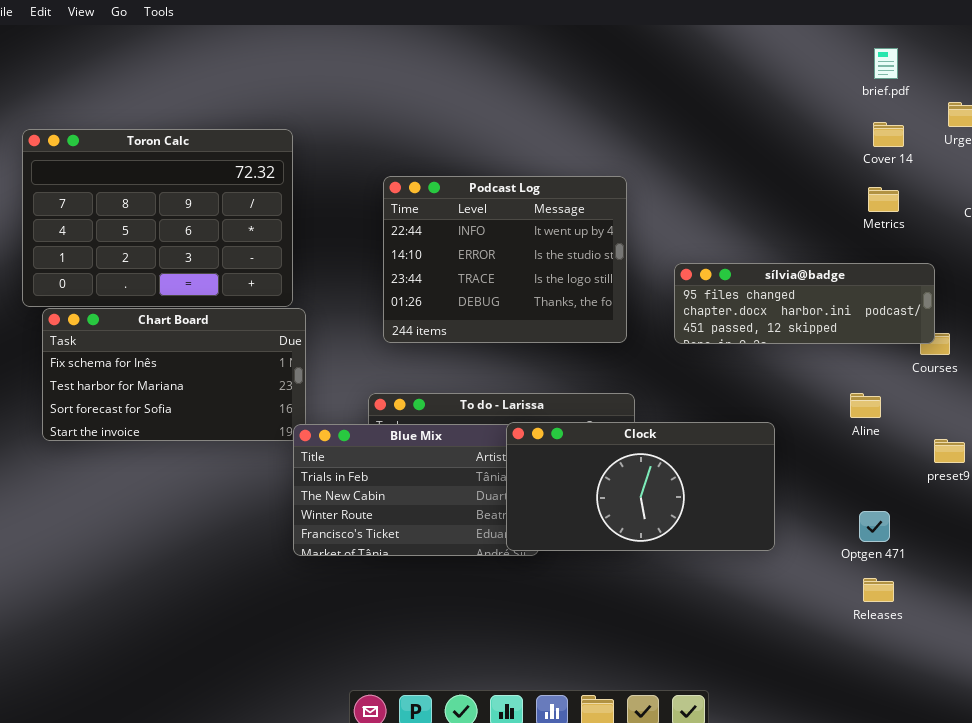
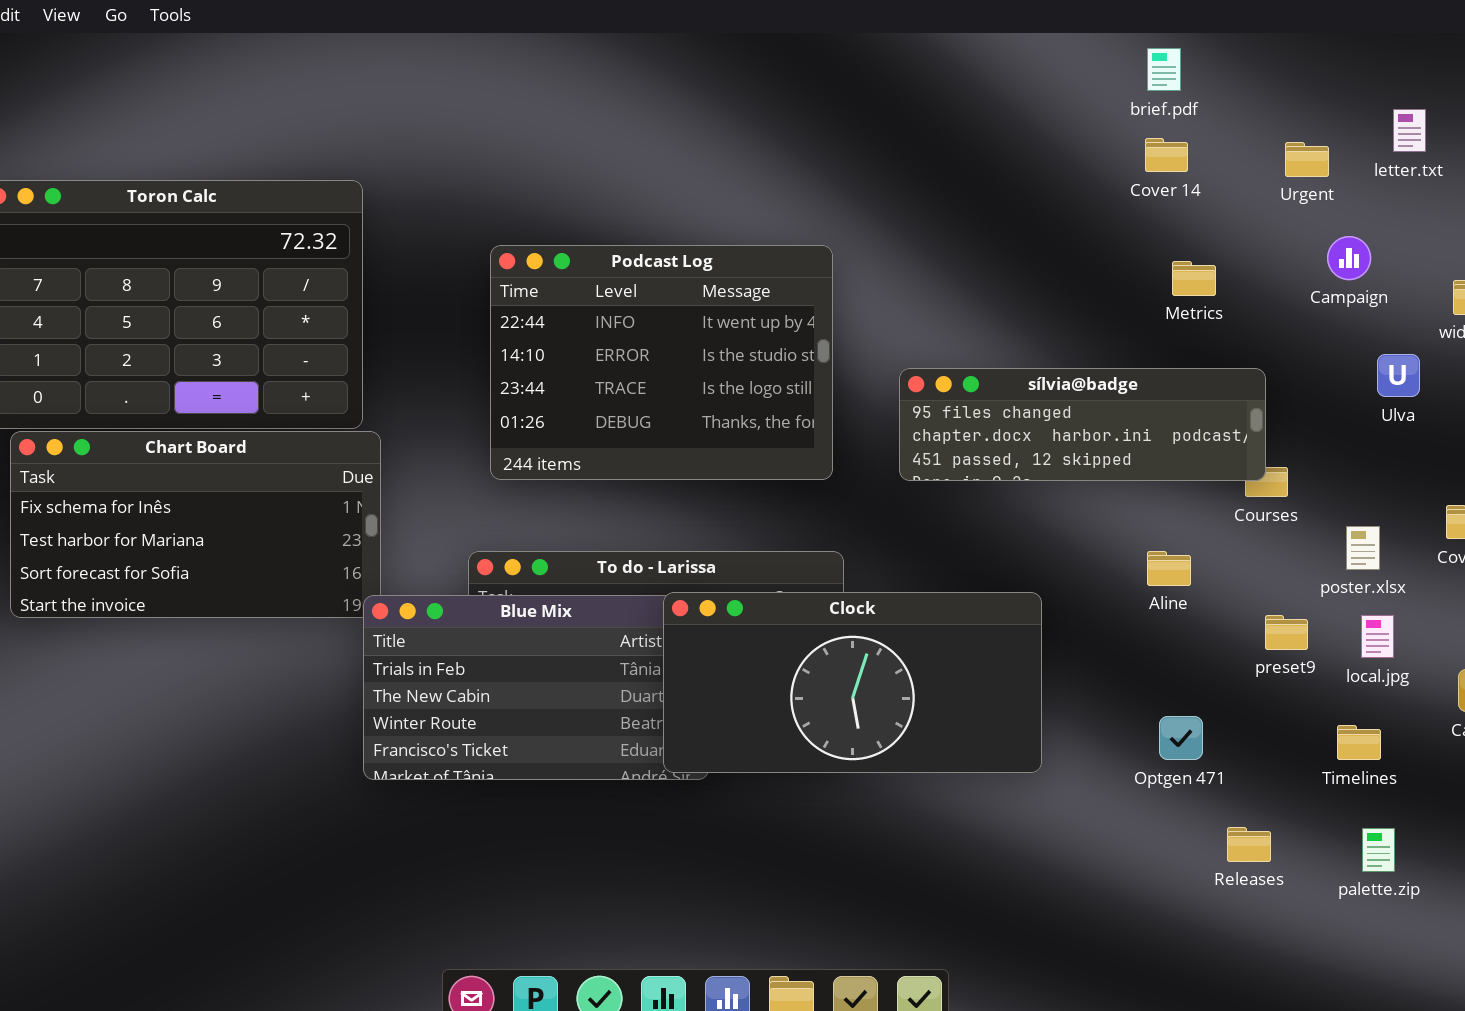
brief.pdf: [874,48,898,79] -> [1147,48,1181,91], moved
Cover 14: [873,122,904,147] -> [1145,138,1188,172], moved
Releases: [863,578,894,602] -> [1227,827,1271,862], moved

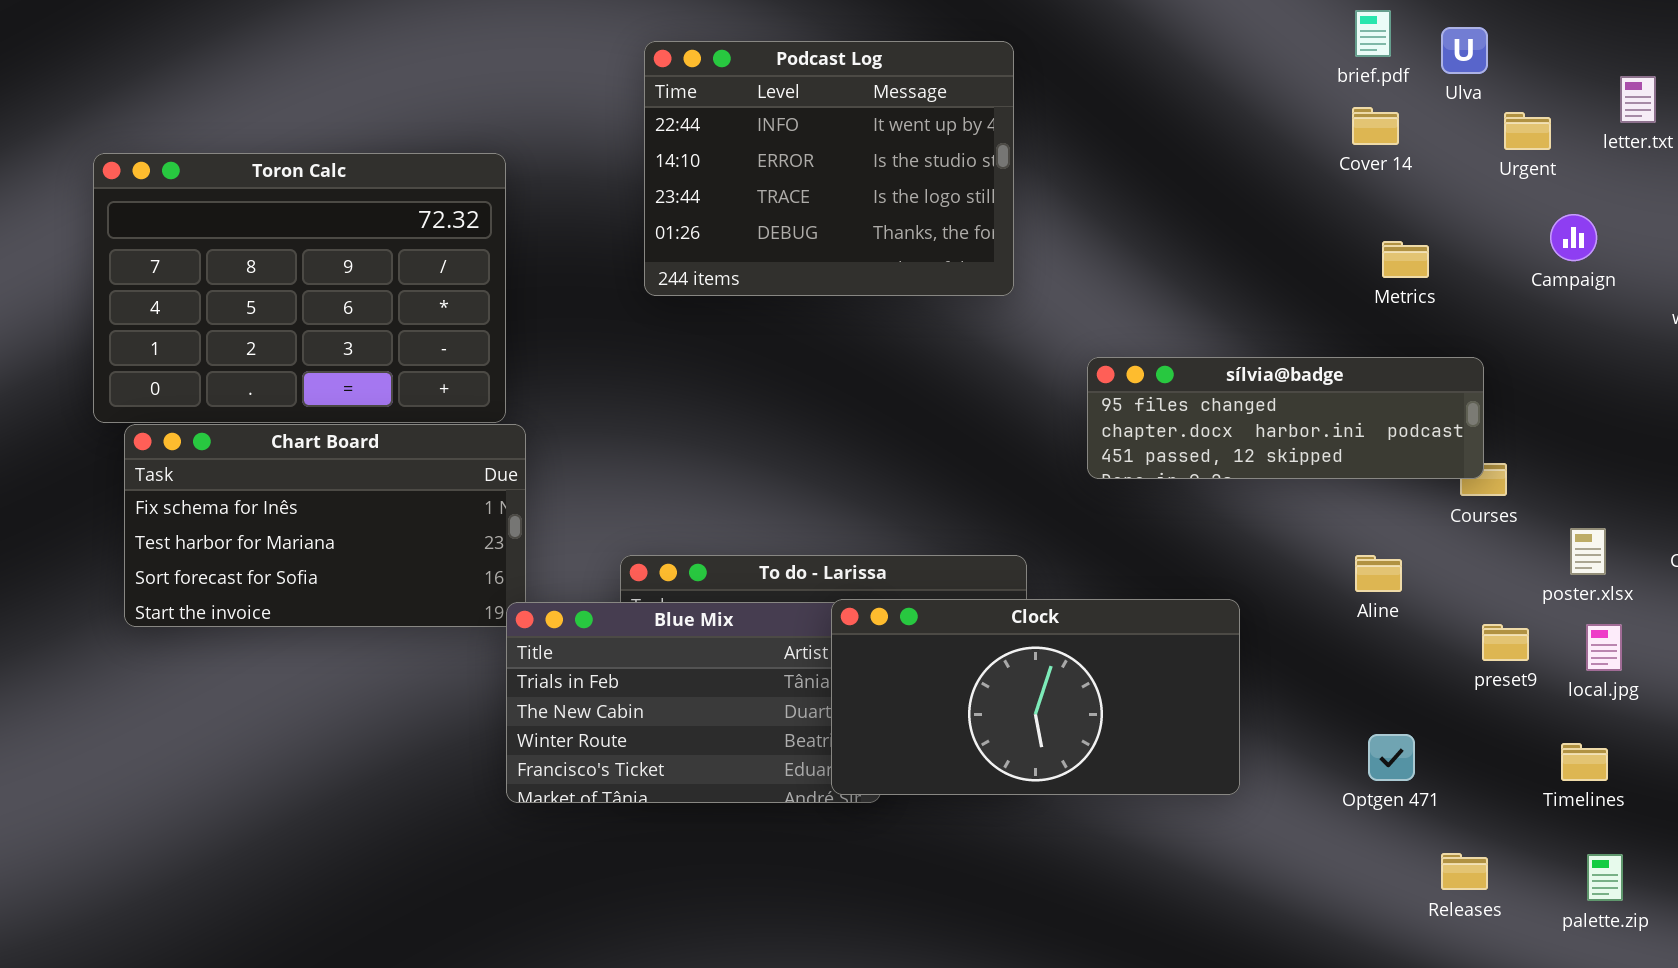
Podcast Log: [490,245,833,480] -> [644,41,1014,296], moved
Ulva: [1377,354,1420,397] -> [1441,27,1488,74], moved

